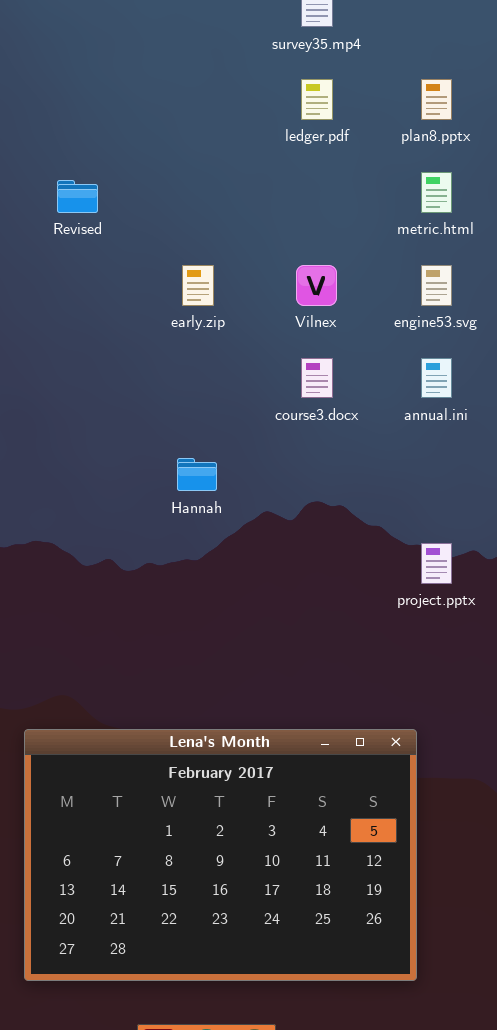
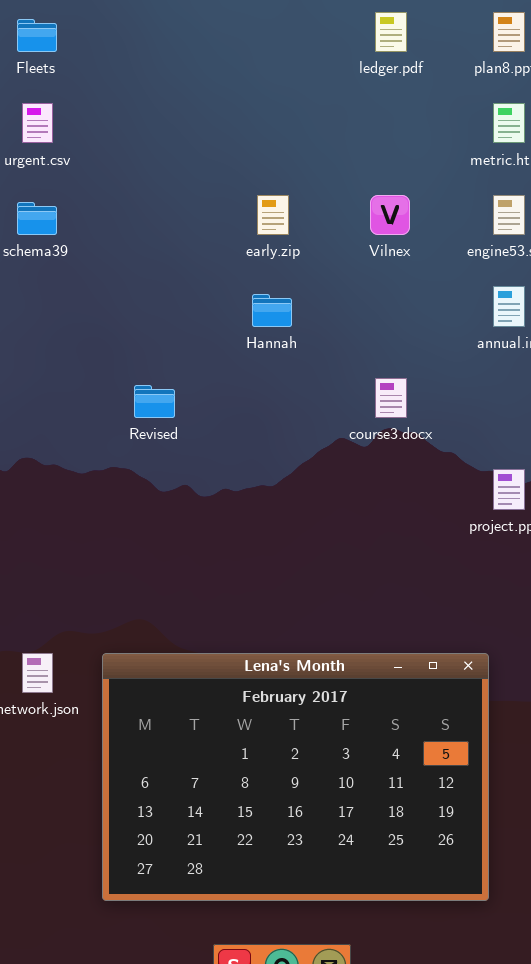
Revised: [57,180,98,213] -> [134,385,175,418], moved
course3.docx: [301,358,333,398] -> [375,378,407,418], moved
Hannah: [177,458,217,491] -> [252,294,292,327], moved

